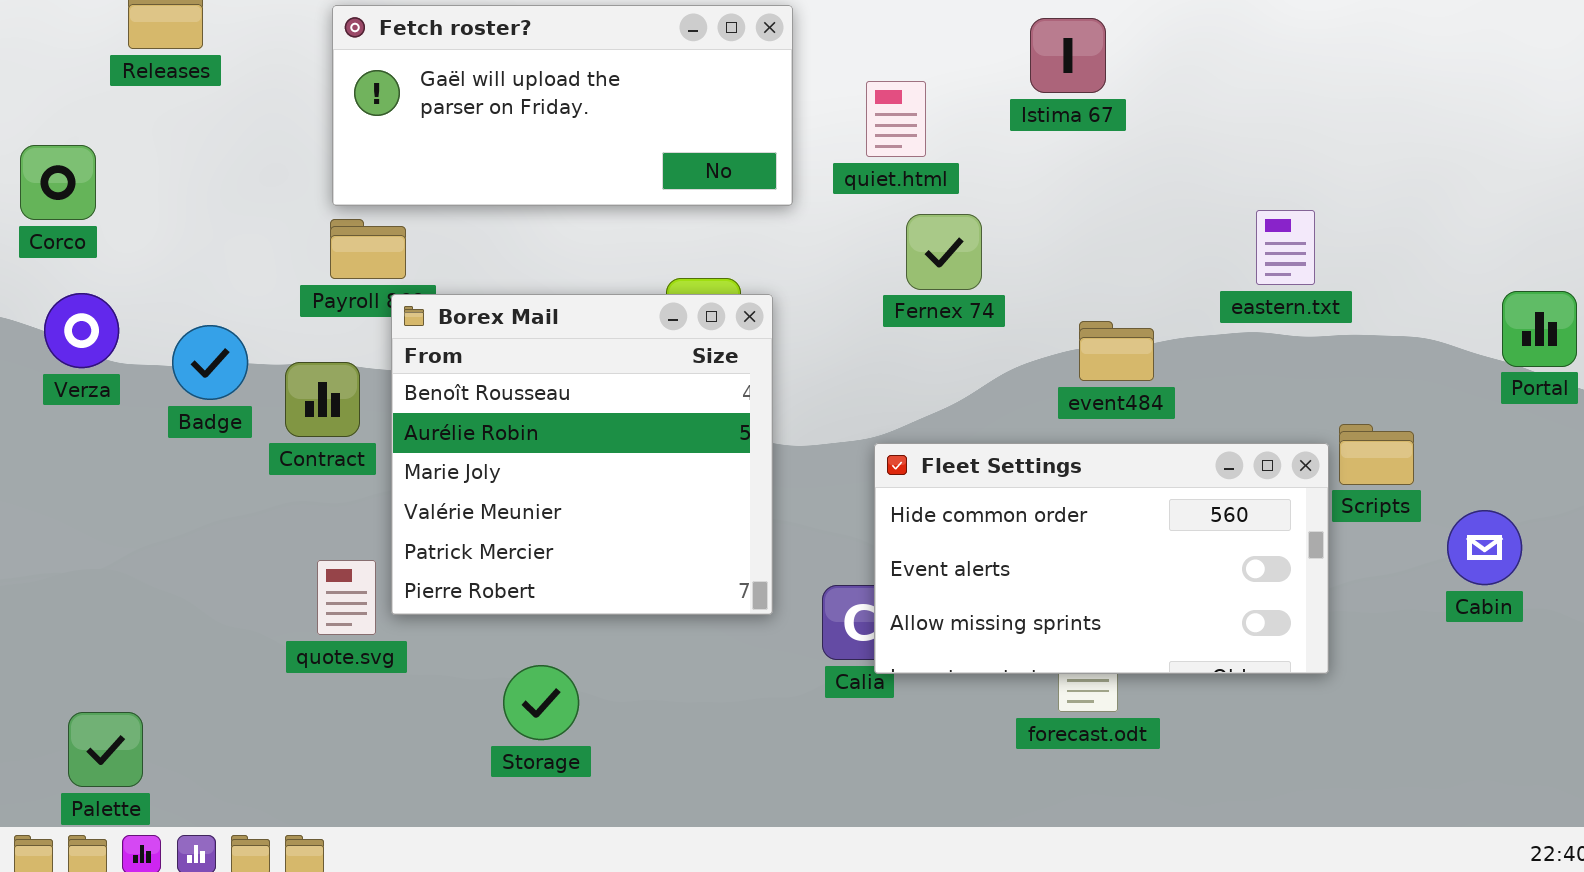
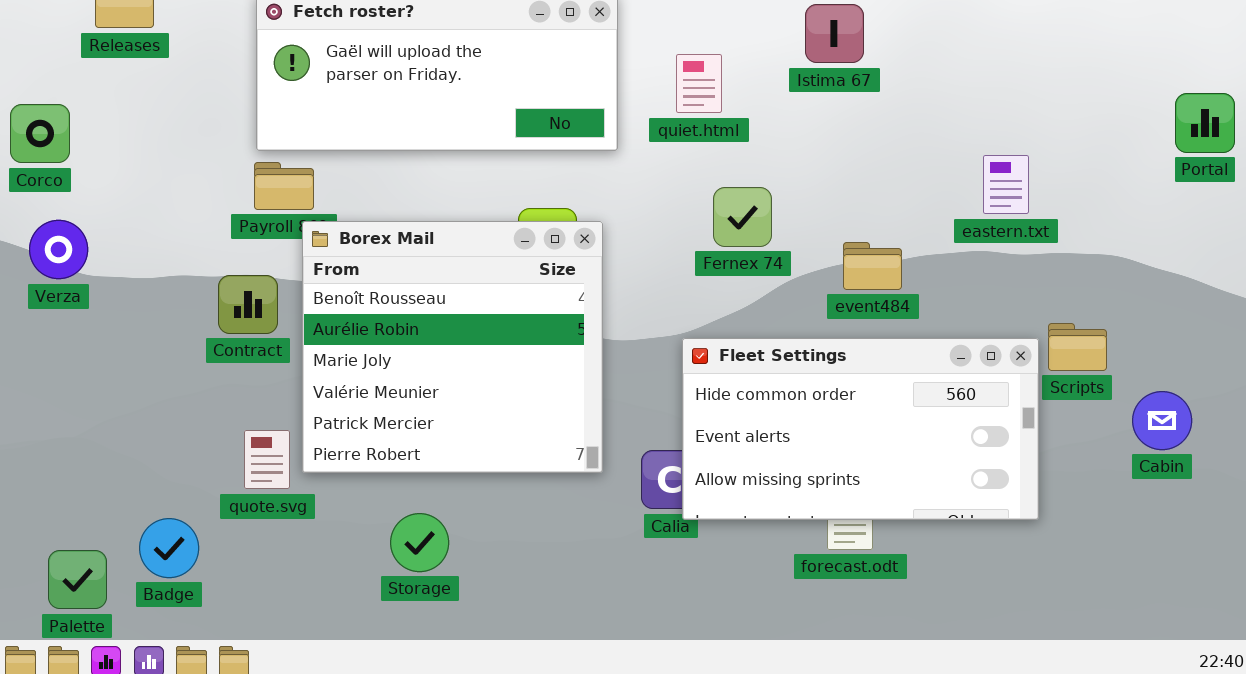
Fernex 74: [906,214,982,290] -> [713,187,772,247], moved
Portal: [1502,291,1577,367] -> [1175,93,1235,153], moved
Badge: [172,325,248,400] -> [139,518,199,578], moved

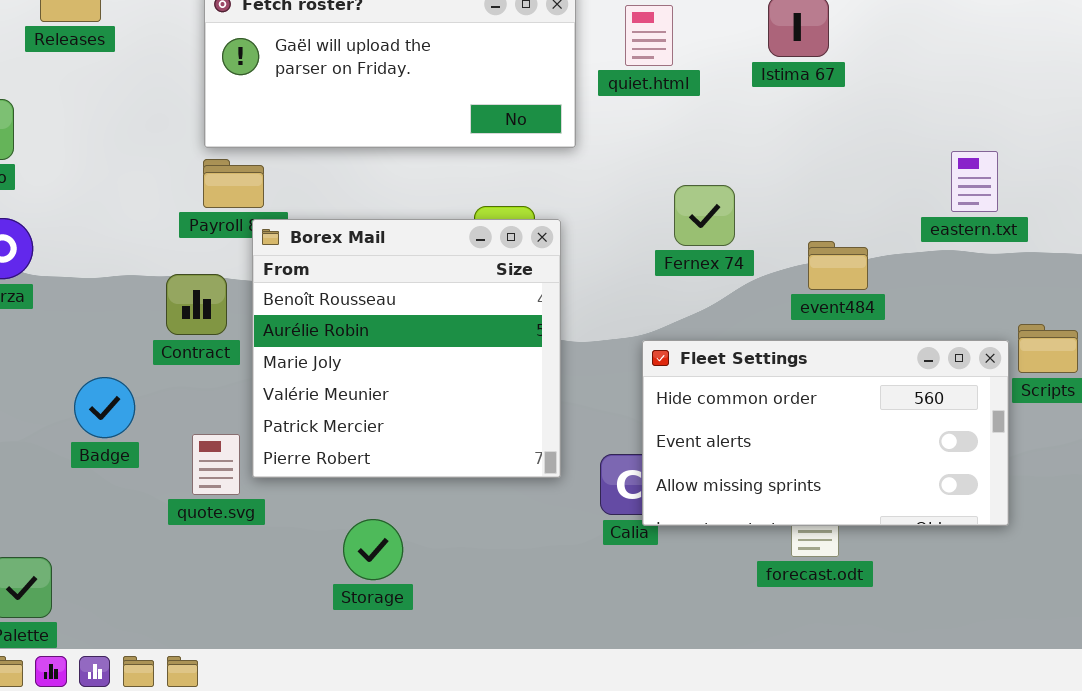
quiet.html: [676,54,722,113] -> [625,5,673,66], moved
Badge: [139,518,199,578] -> [74,377,135,438], moved

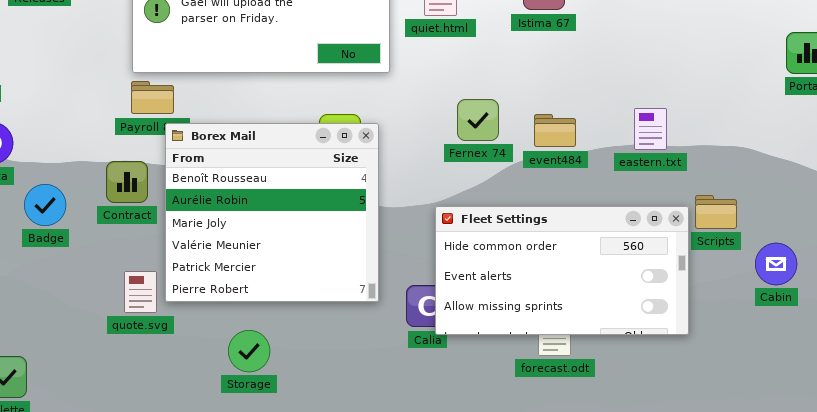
eastern.txt: [951,151,998,212] -> [634,108,667,150], moved
event484: [808,241,868,290] -> [534,114,576,147], moved
Badge: [74,377,135,438] -> [24,184,66,226], moved

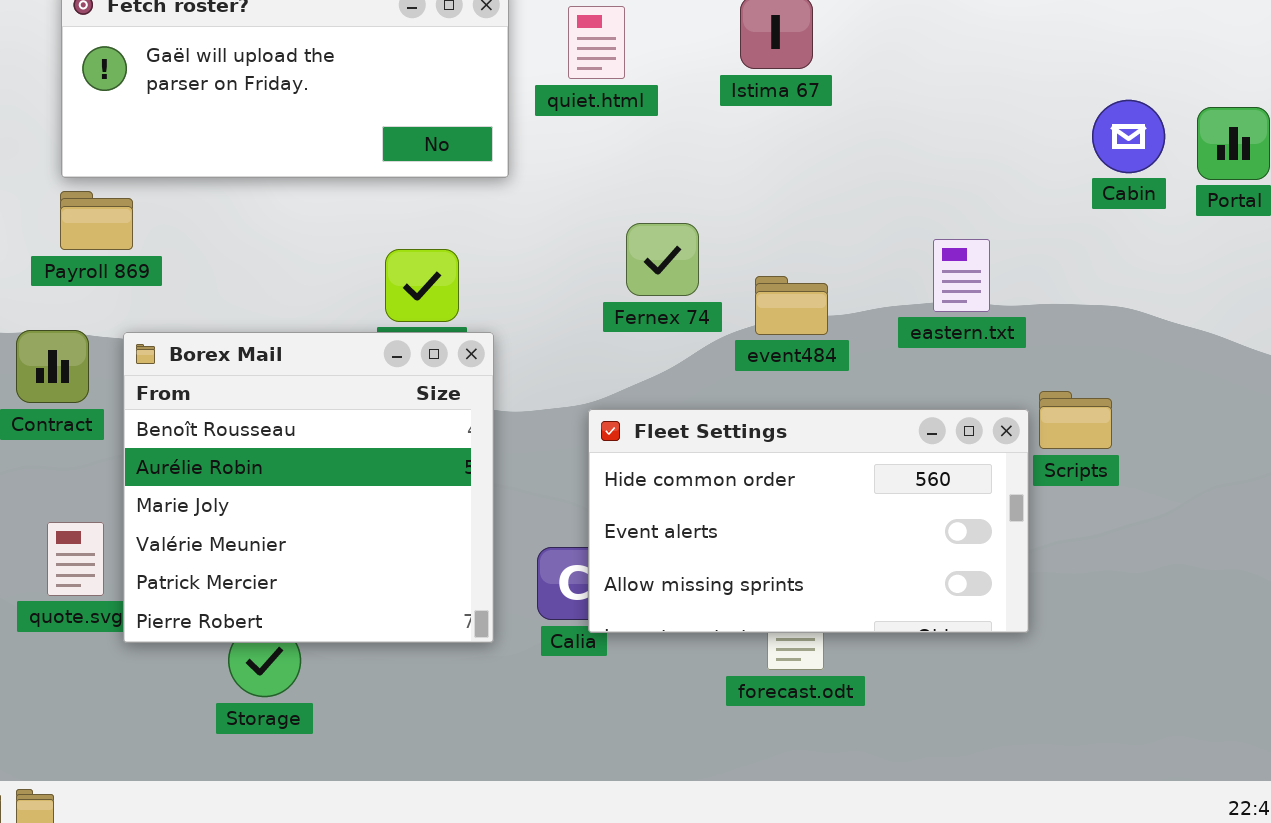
event484: [534,114,576,147] -> [755,276,828,335], moved
Borex Mail: [165,123,379,302] -> [123,332,494,643], moved
Cabin: [755,243,797,285] -> [1092,100,1165,173], moved

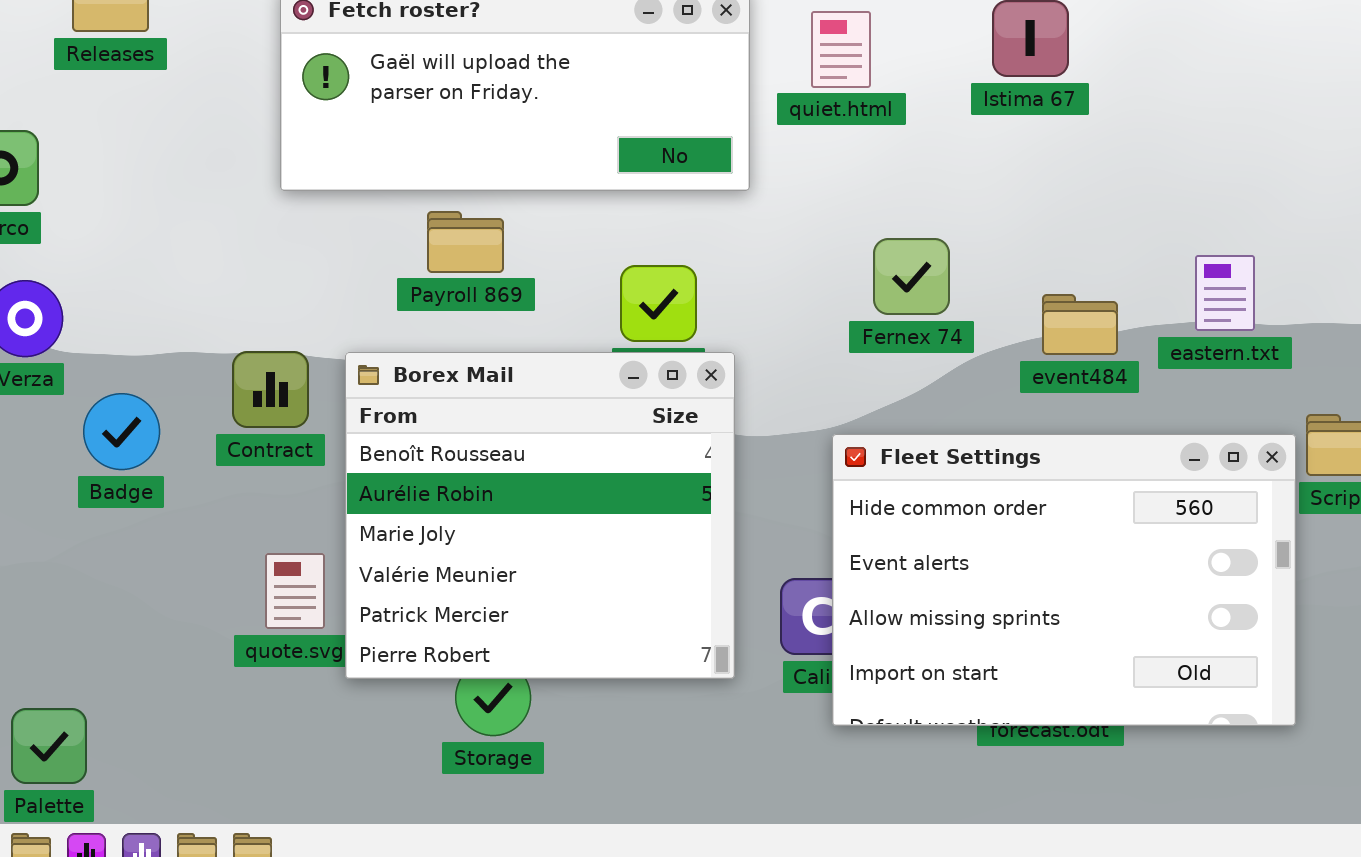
Payroll 869: [60,191,133,250] -> [427,211,504,273], moved
event484: [755,276,828,335] -> [1042,294,1118,355], moved
Fleet Settings: [588,409,1029,633] -> [832,434,1296,726], resized

